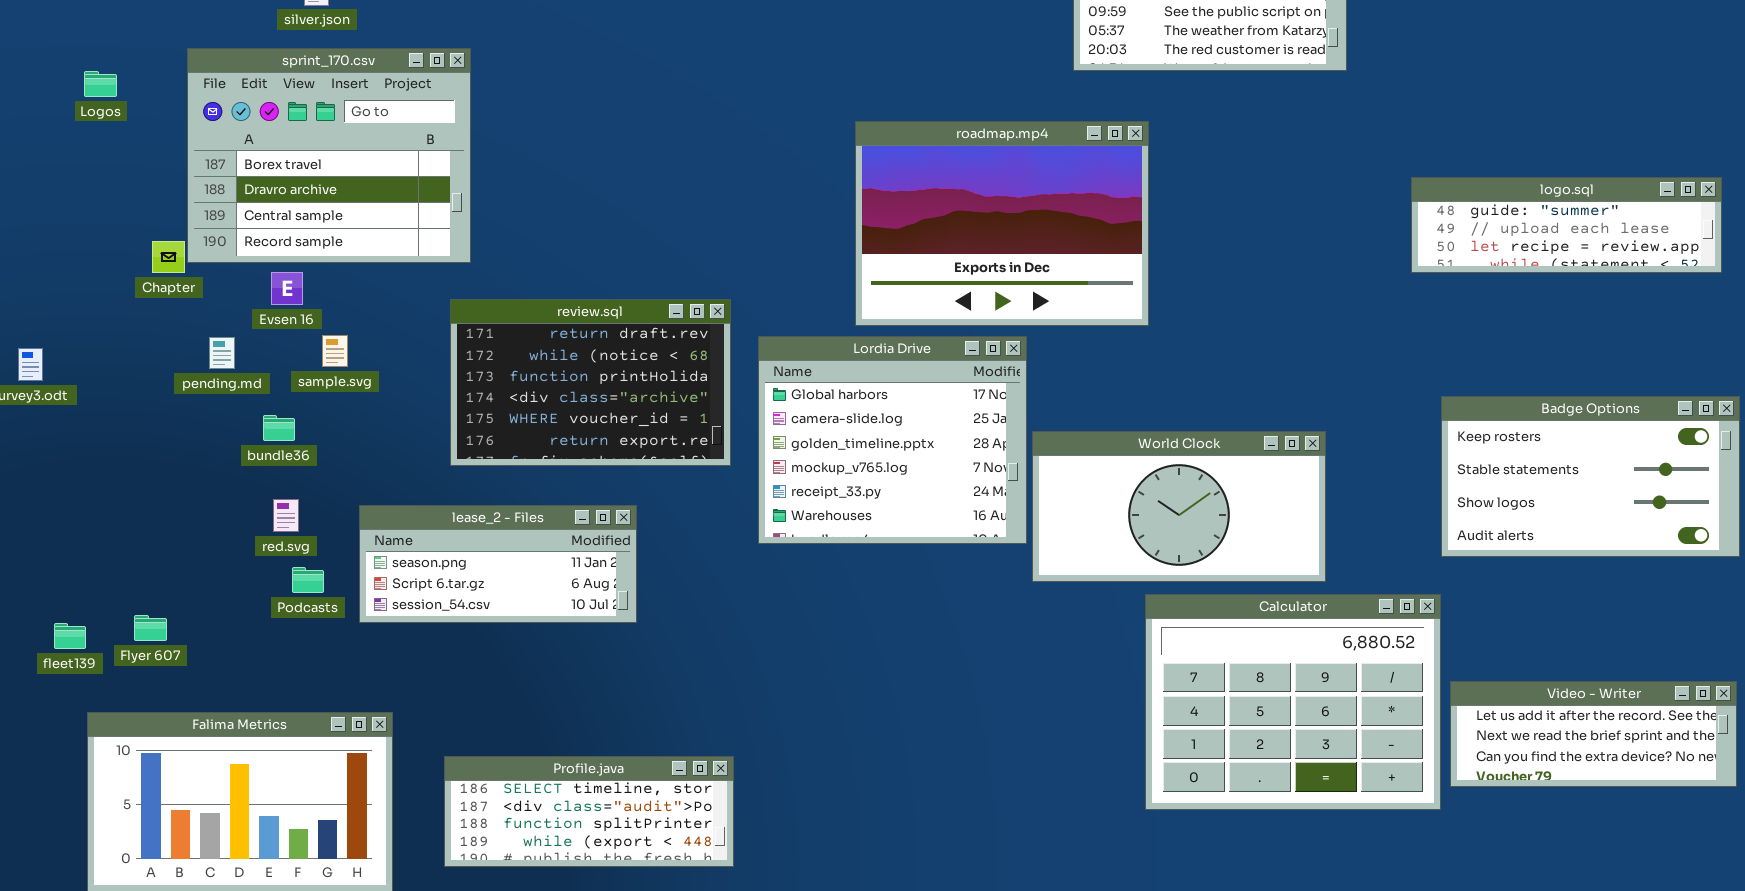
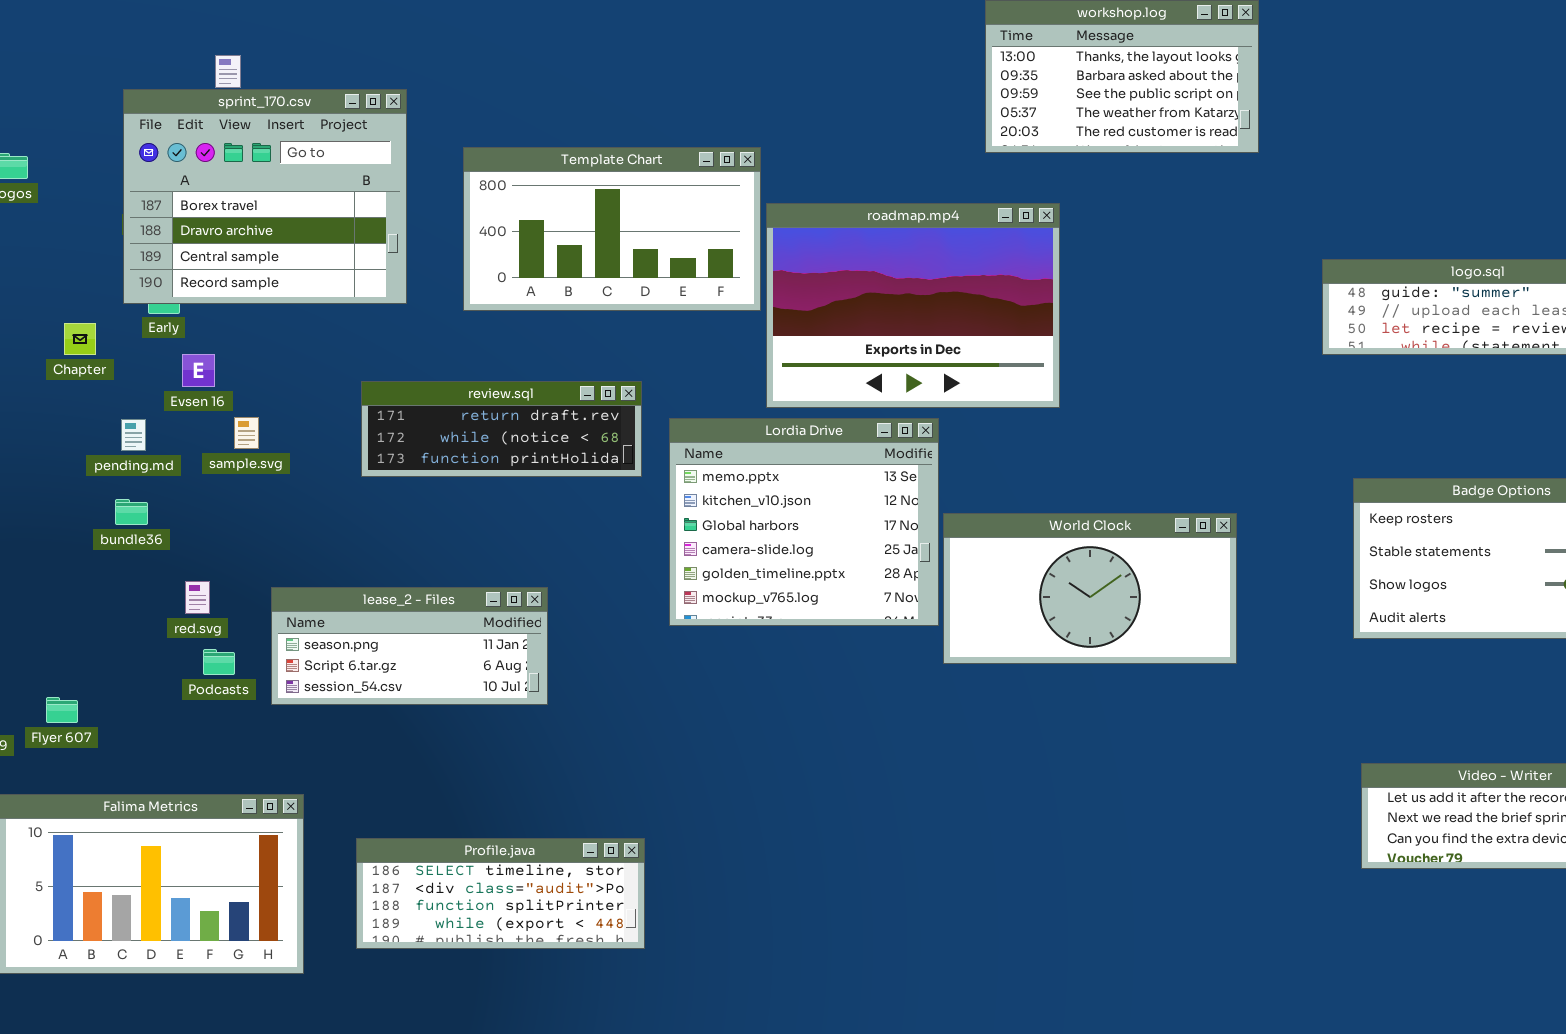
sprint_170.csv: [187,48,471,263] -> [123,89,407,304], moved
Template Chart: none -> [463,147,761,311], opened
review.sql: [450,299,731,466] -> [361,381,642,477], resized
Lordia Drive: [758,336,1027,544] -> [669,418,939,626], scrolled up 2 rows
bundle36: [263,415,295,441] -> [115,499,148,525], moved
Calculator: [1145,594,1441,810] -> none, closed

